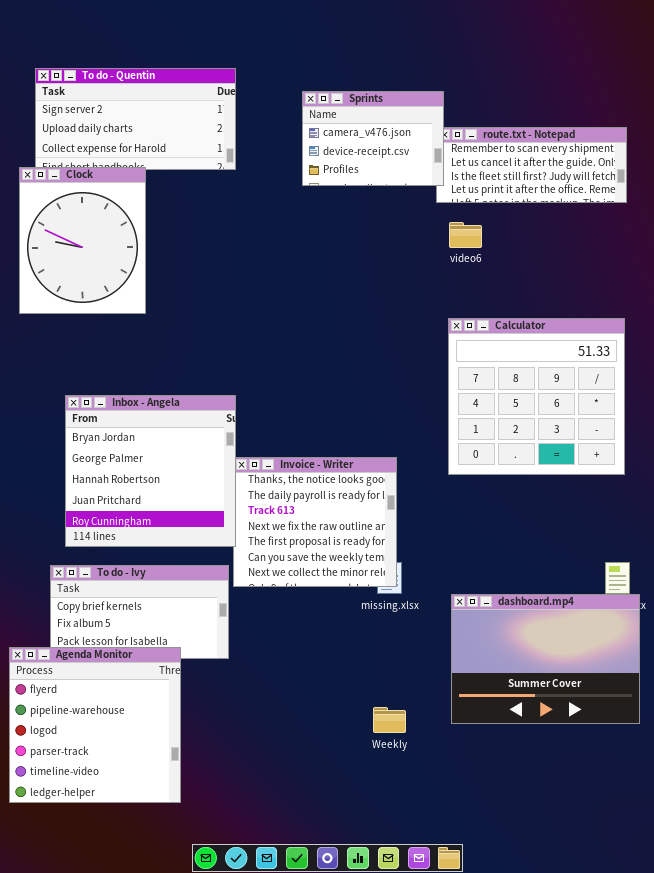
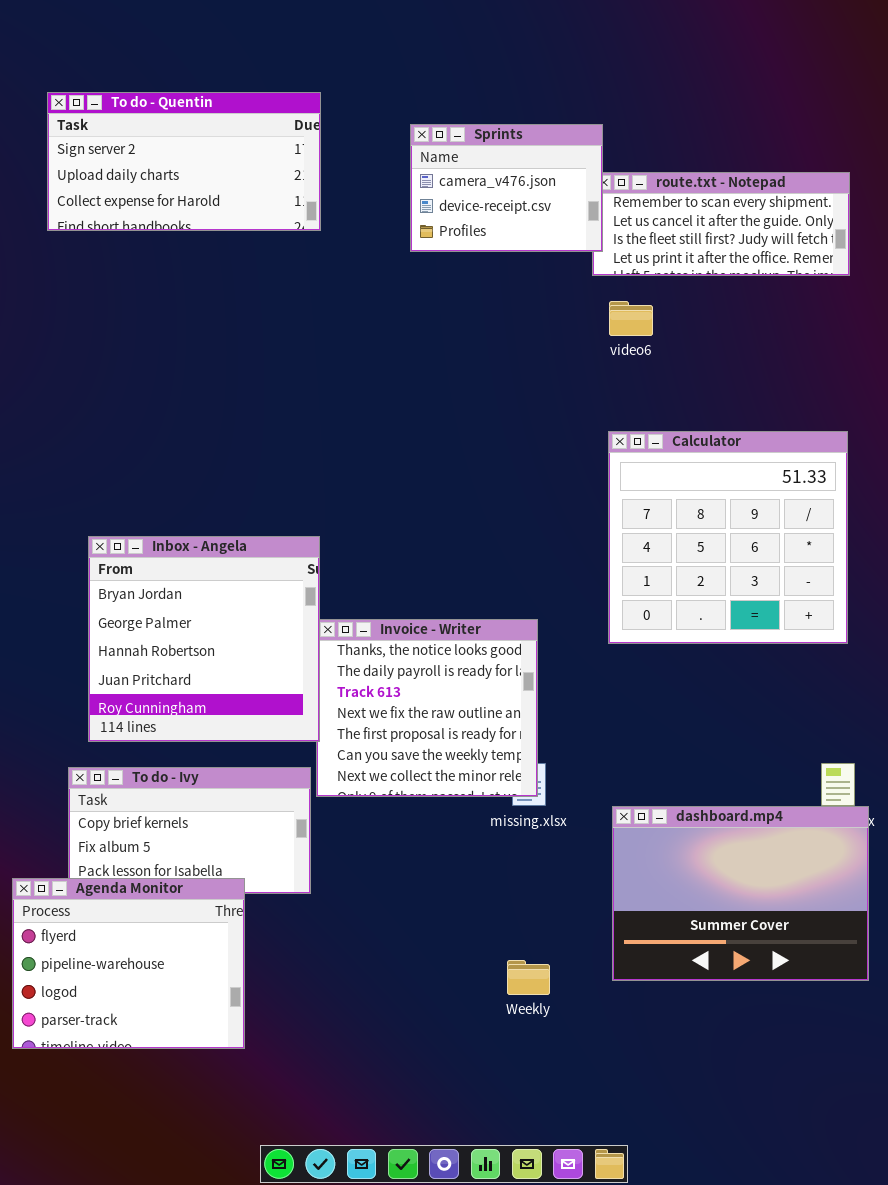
Clock: [19,167,146,314] -> none, closed
Agenda Monitor: [9,647,181,803] -> [12,878,245,1049], resized

